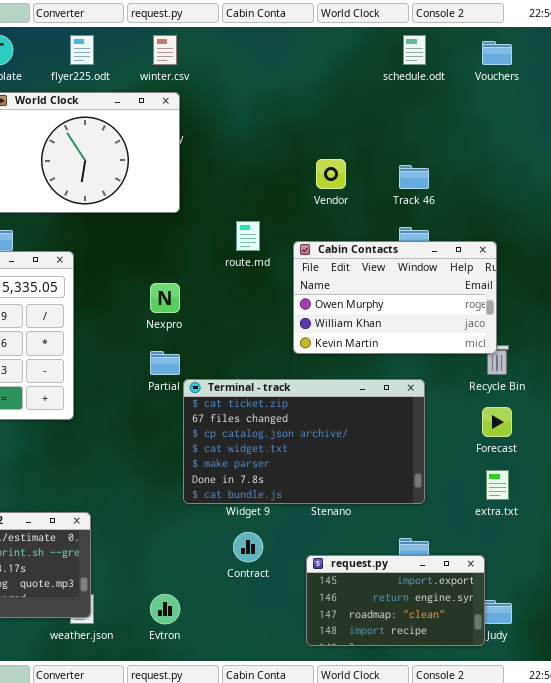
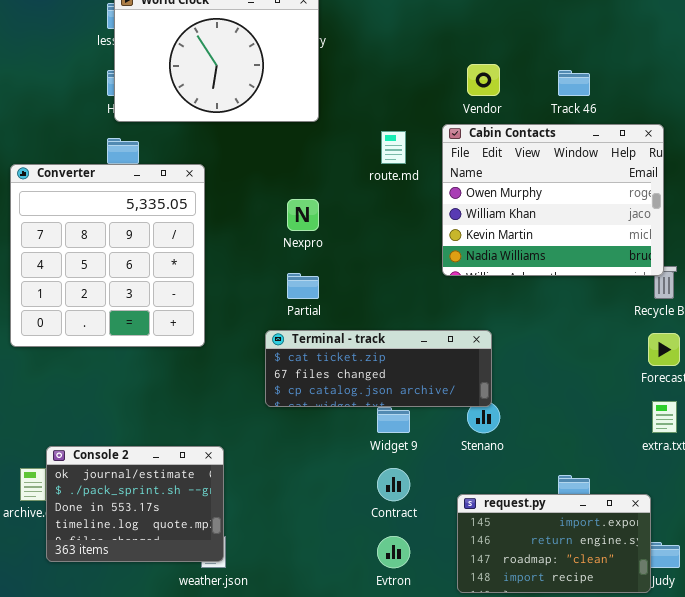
Cabin Contacts: [293,241,497,354] -> [442,124,664,276], resized
Terminal - track: [183,379,425,504] -> [265,330,492,407], moved, resized
Evtron: [150,594,180,624] -> [377,536,410,568], moved

